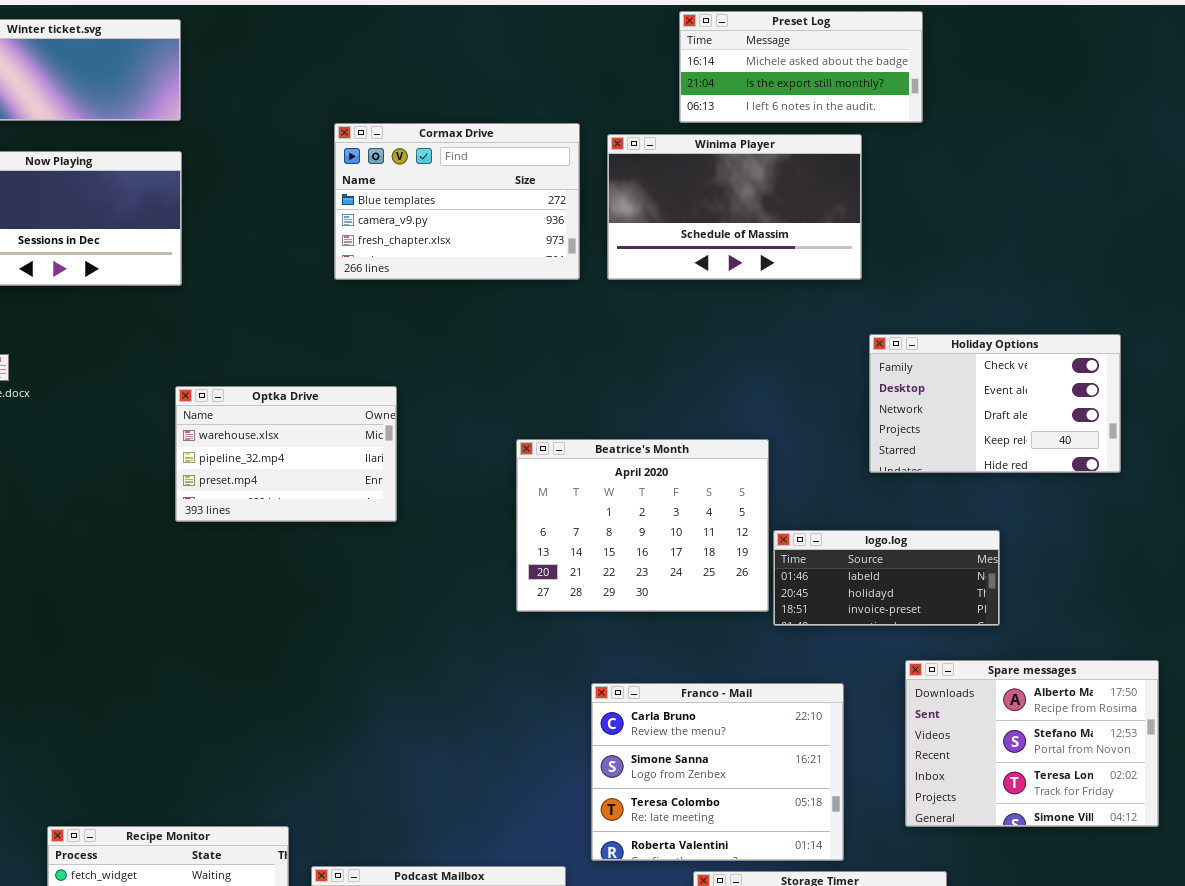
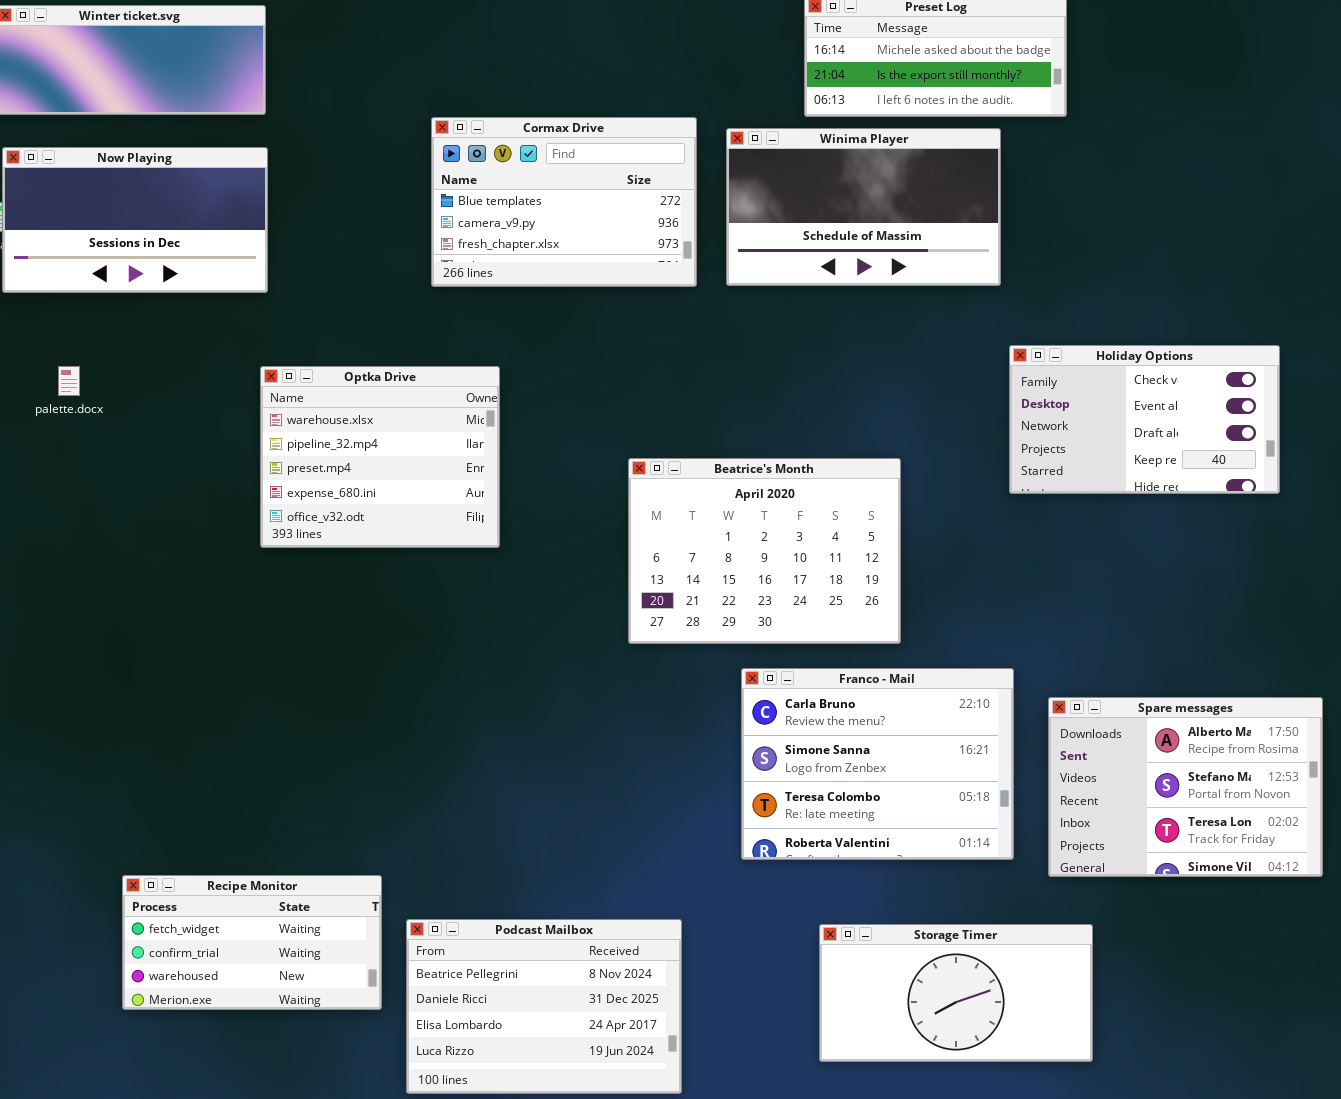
Optka Drive: [175,386,397,522] -> [260,366,500,548], resized
logo.log: [773,530,1000,626] -> none, closed
Franco - Mail: [591,683,844,861] -> [741,668,1014,860], moved

